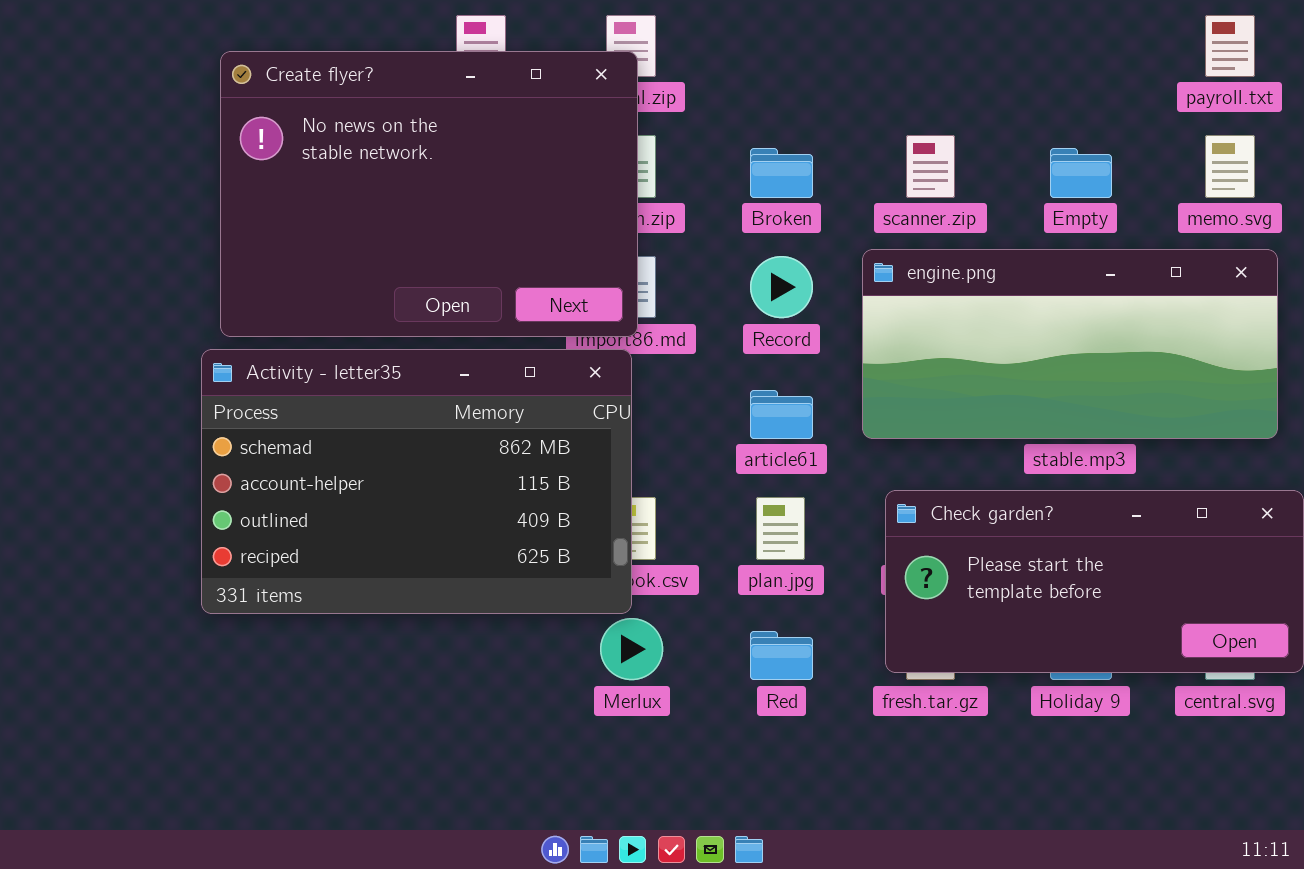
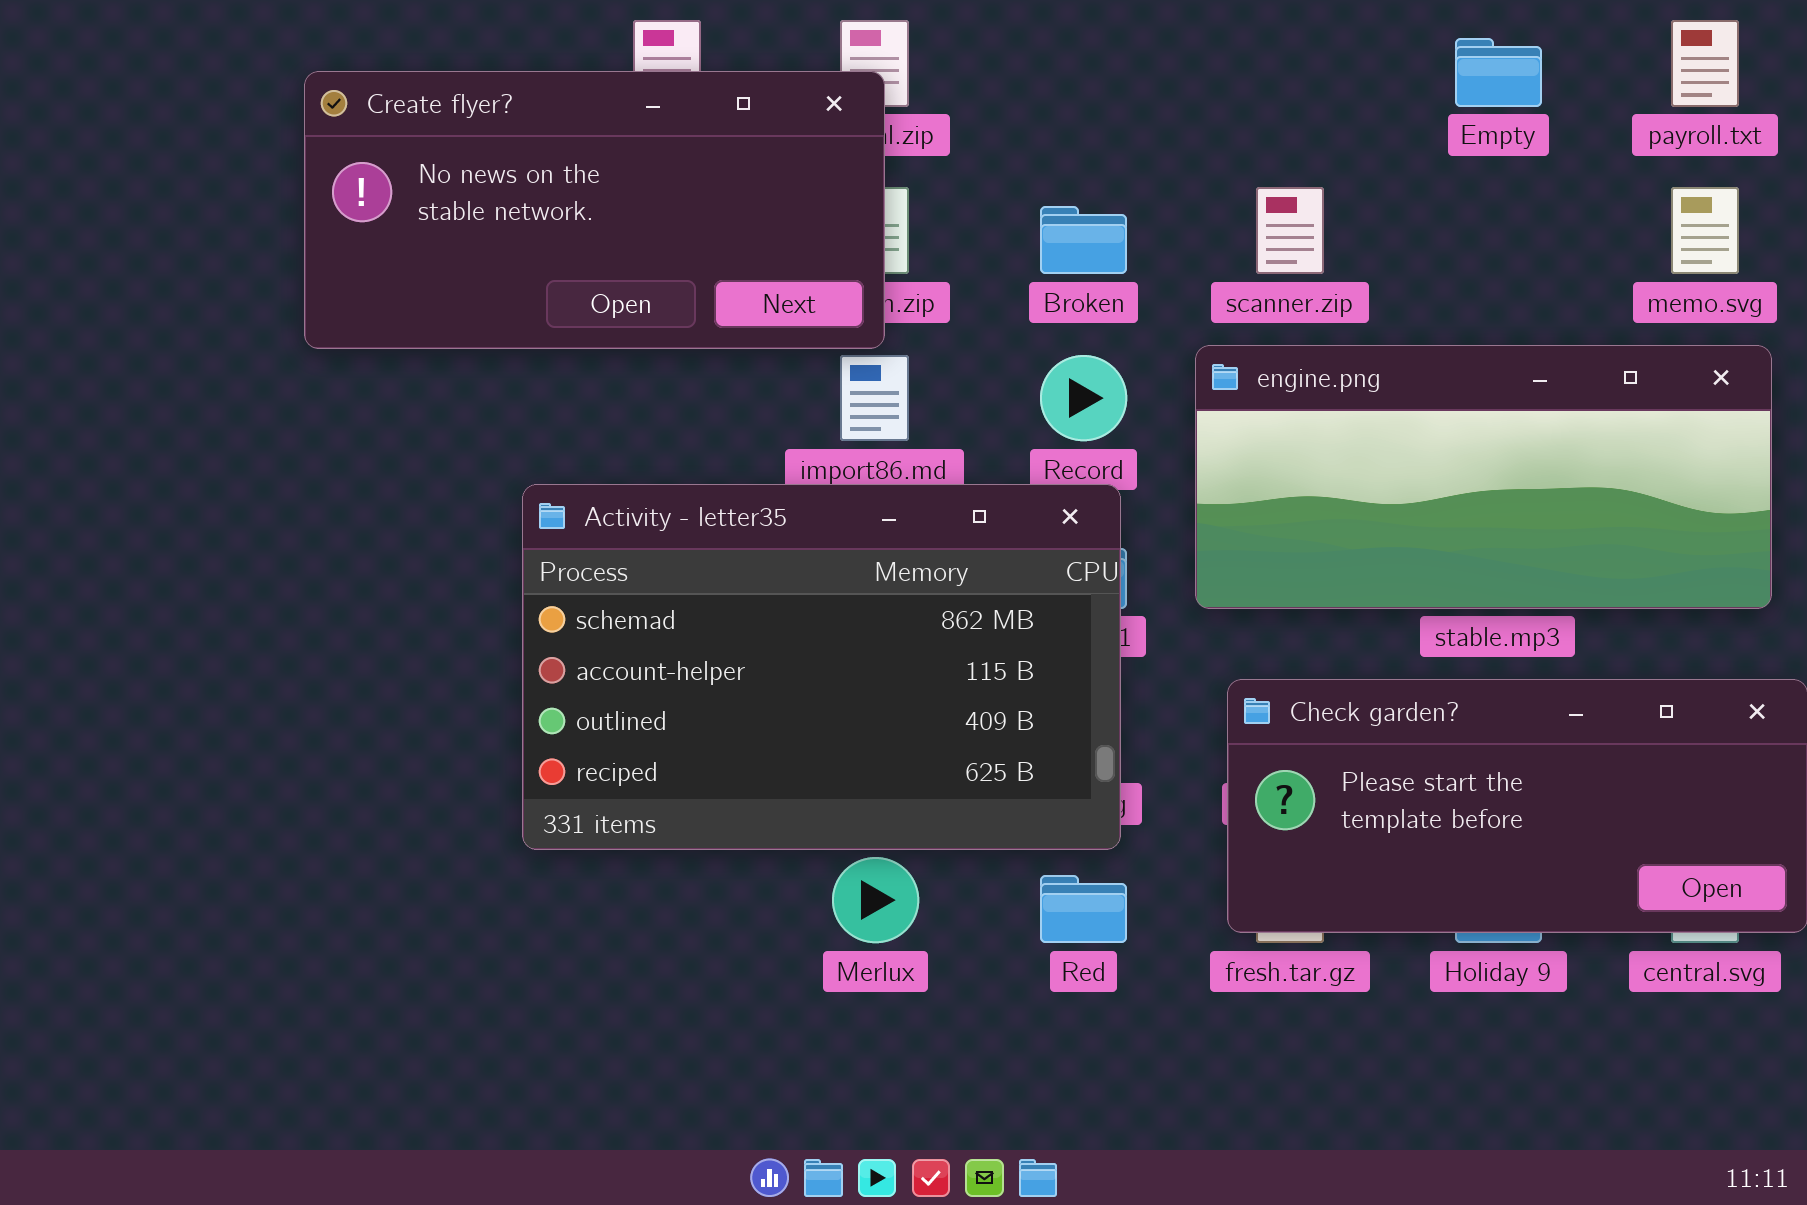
Create flyer?: [220,51,638,337] -> [304,71,885,349], resized
Empty: [1050,148,1112,198] -> [1455,38,1542,107], moved
Activity - letter35: [201,349,632,614] -> [522,484,1121,850], moved

